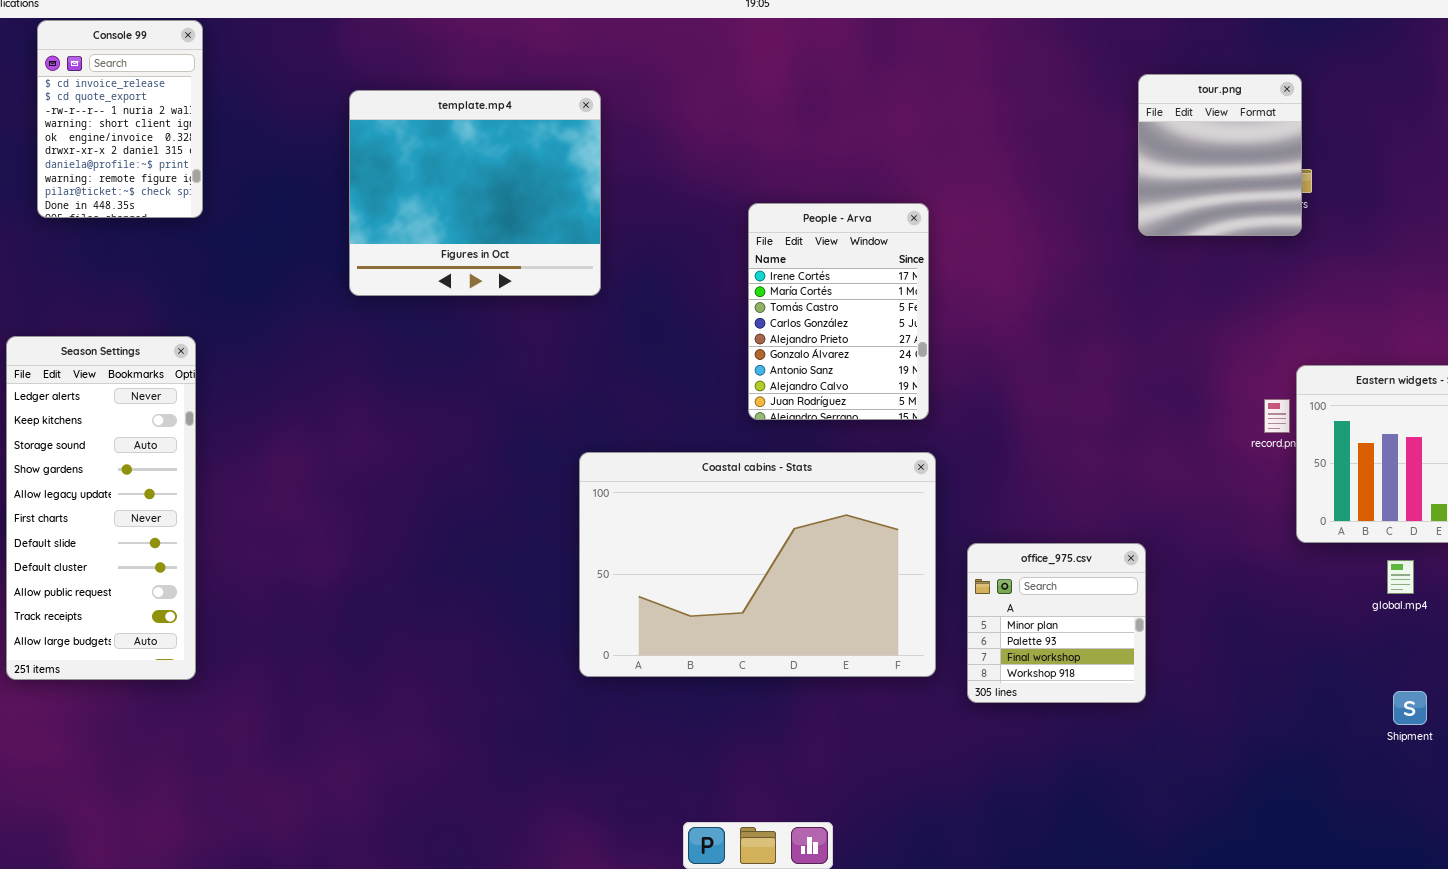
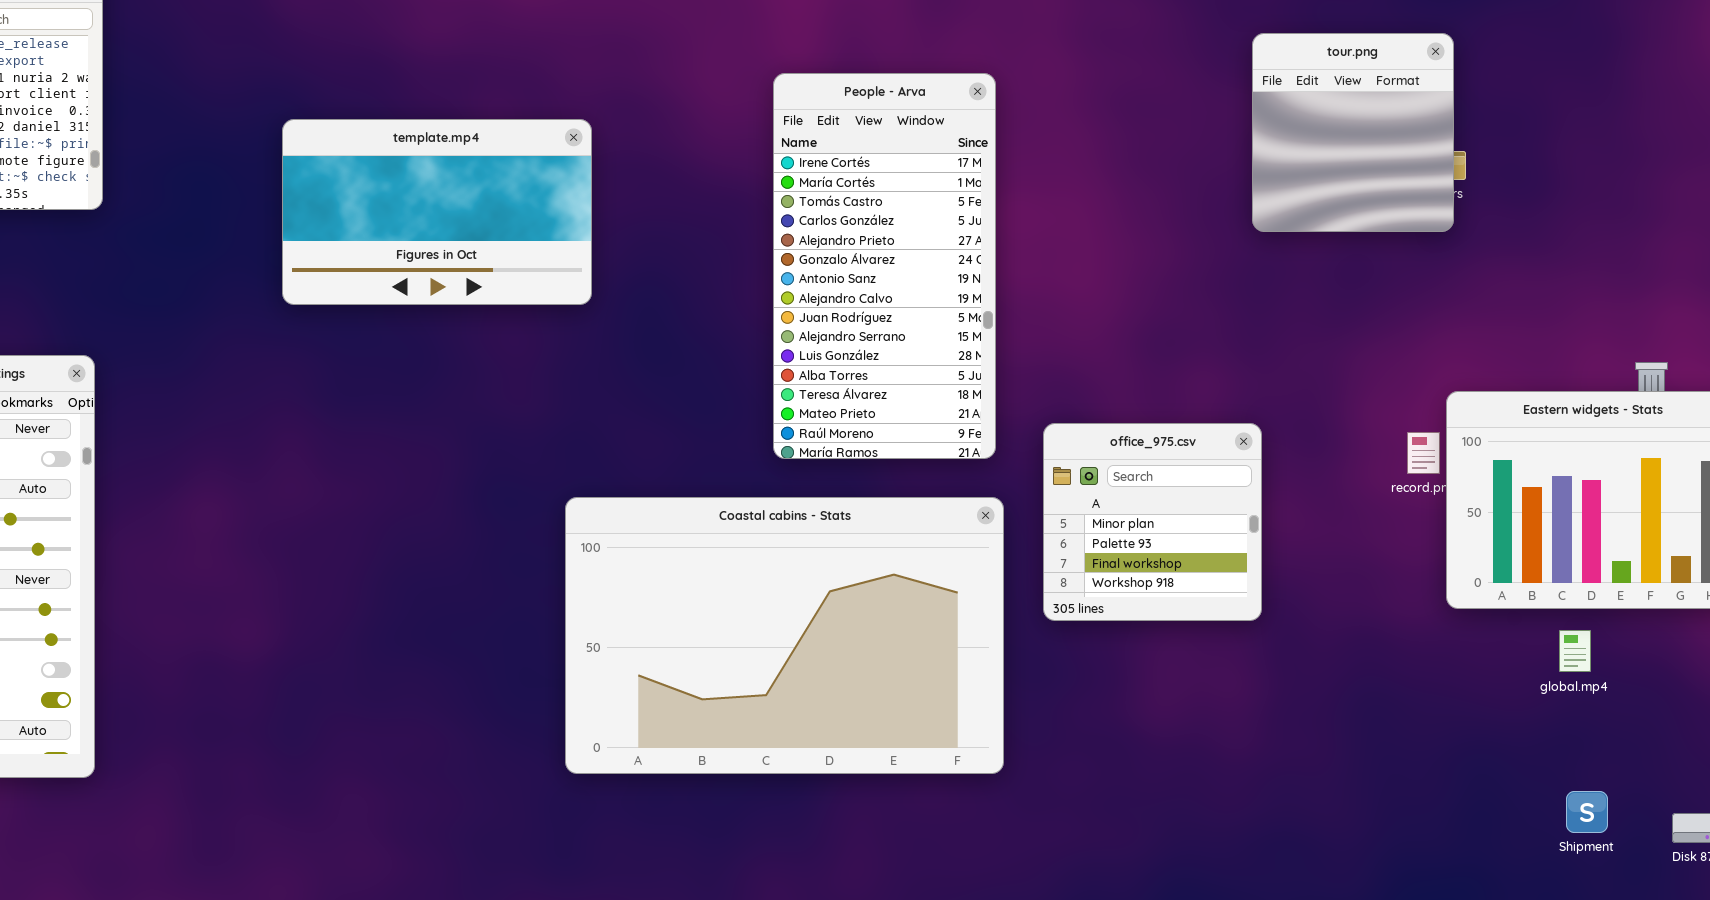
template.mp4: [349,90,601,296] -> [282,119,592,305], resized
People - Arva: [748,203,929,420] -> [773,73,996,459], resized
office_975.csv: [967,543,1146,703] -> [1043,423,1262,621], moved

